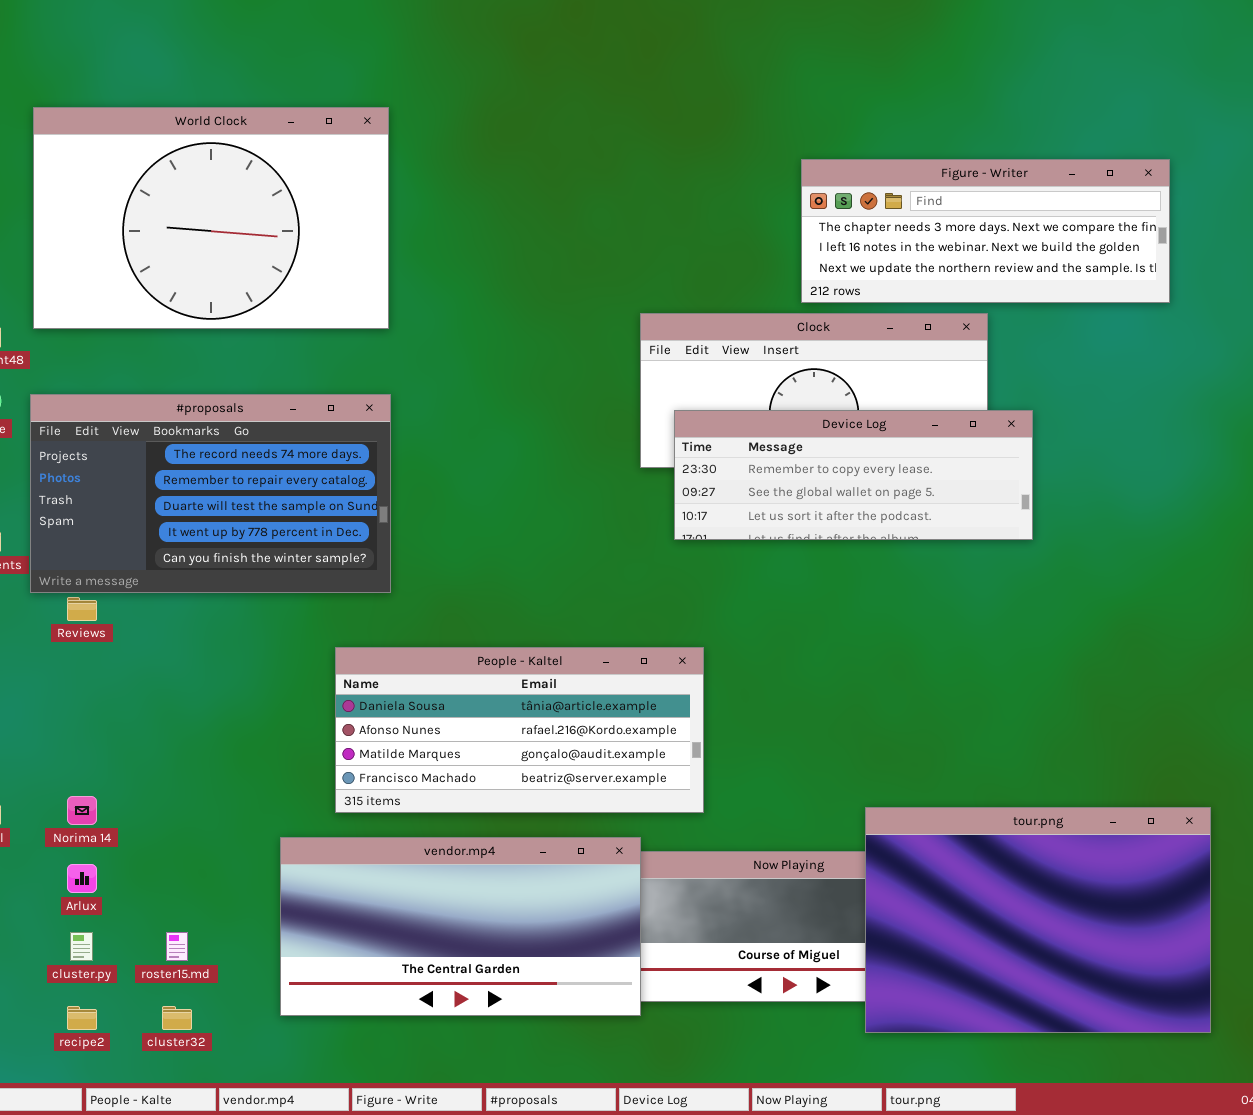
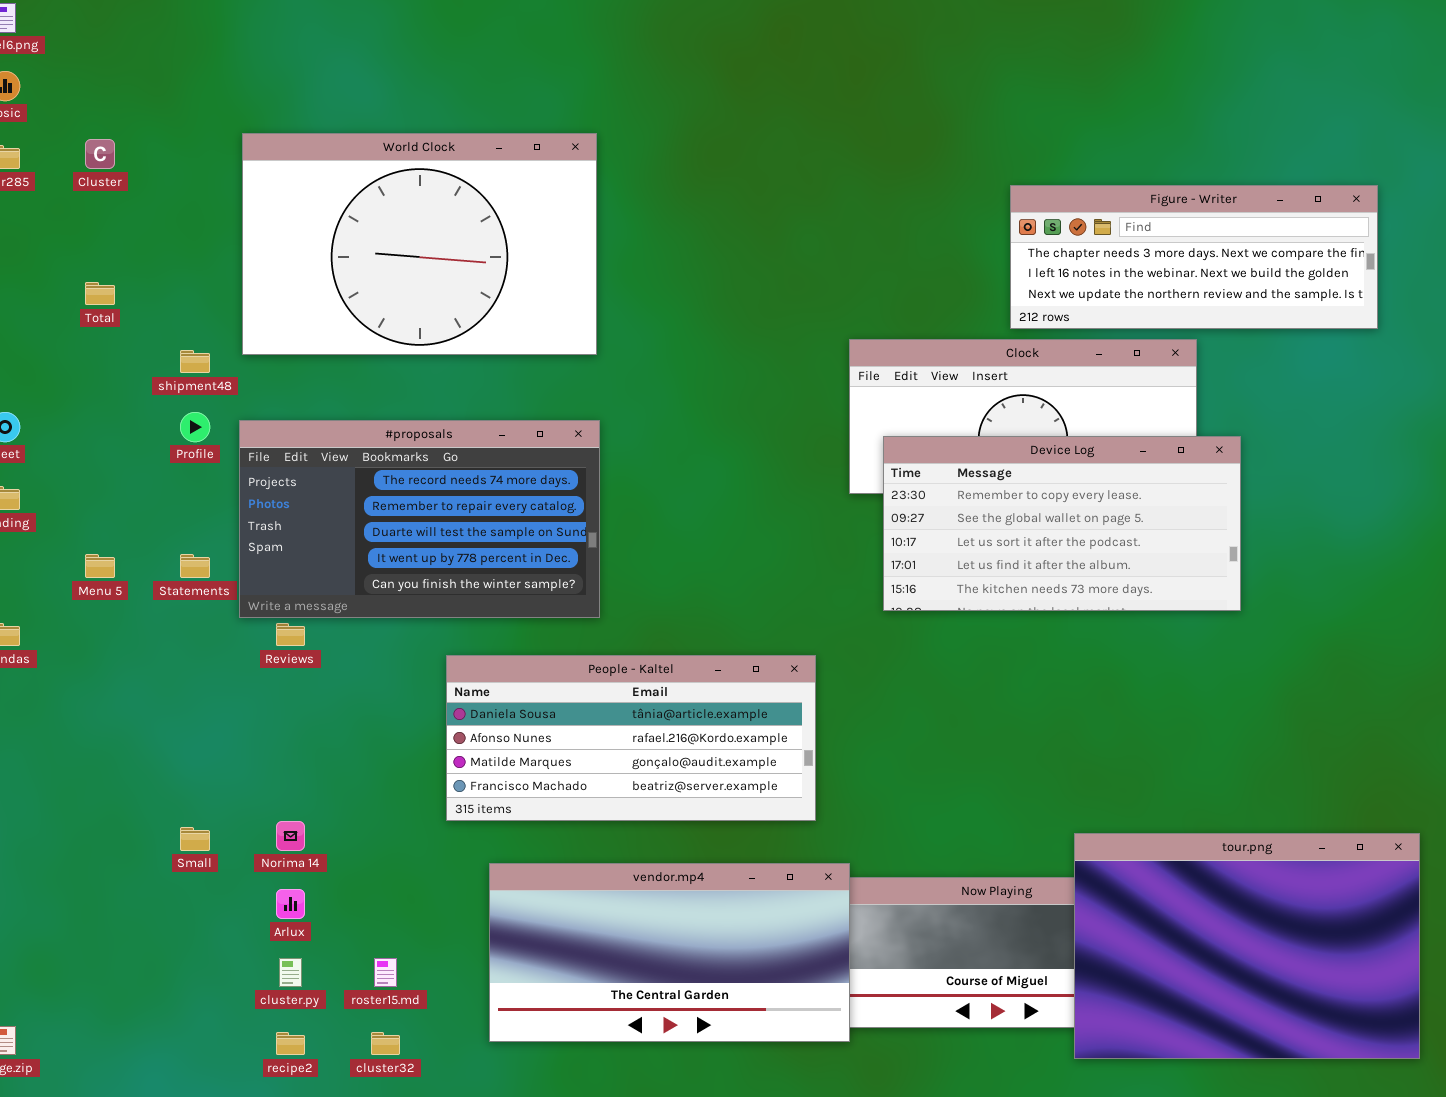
Device Log: [674,410,1033,540] -> [883,436,1241,611], resized
People - Kaltel: [335,647,704,813] -> [446,655,816,821], moved

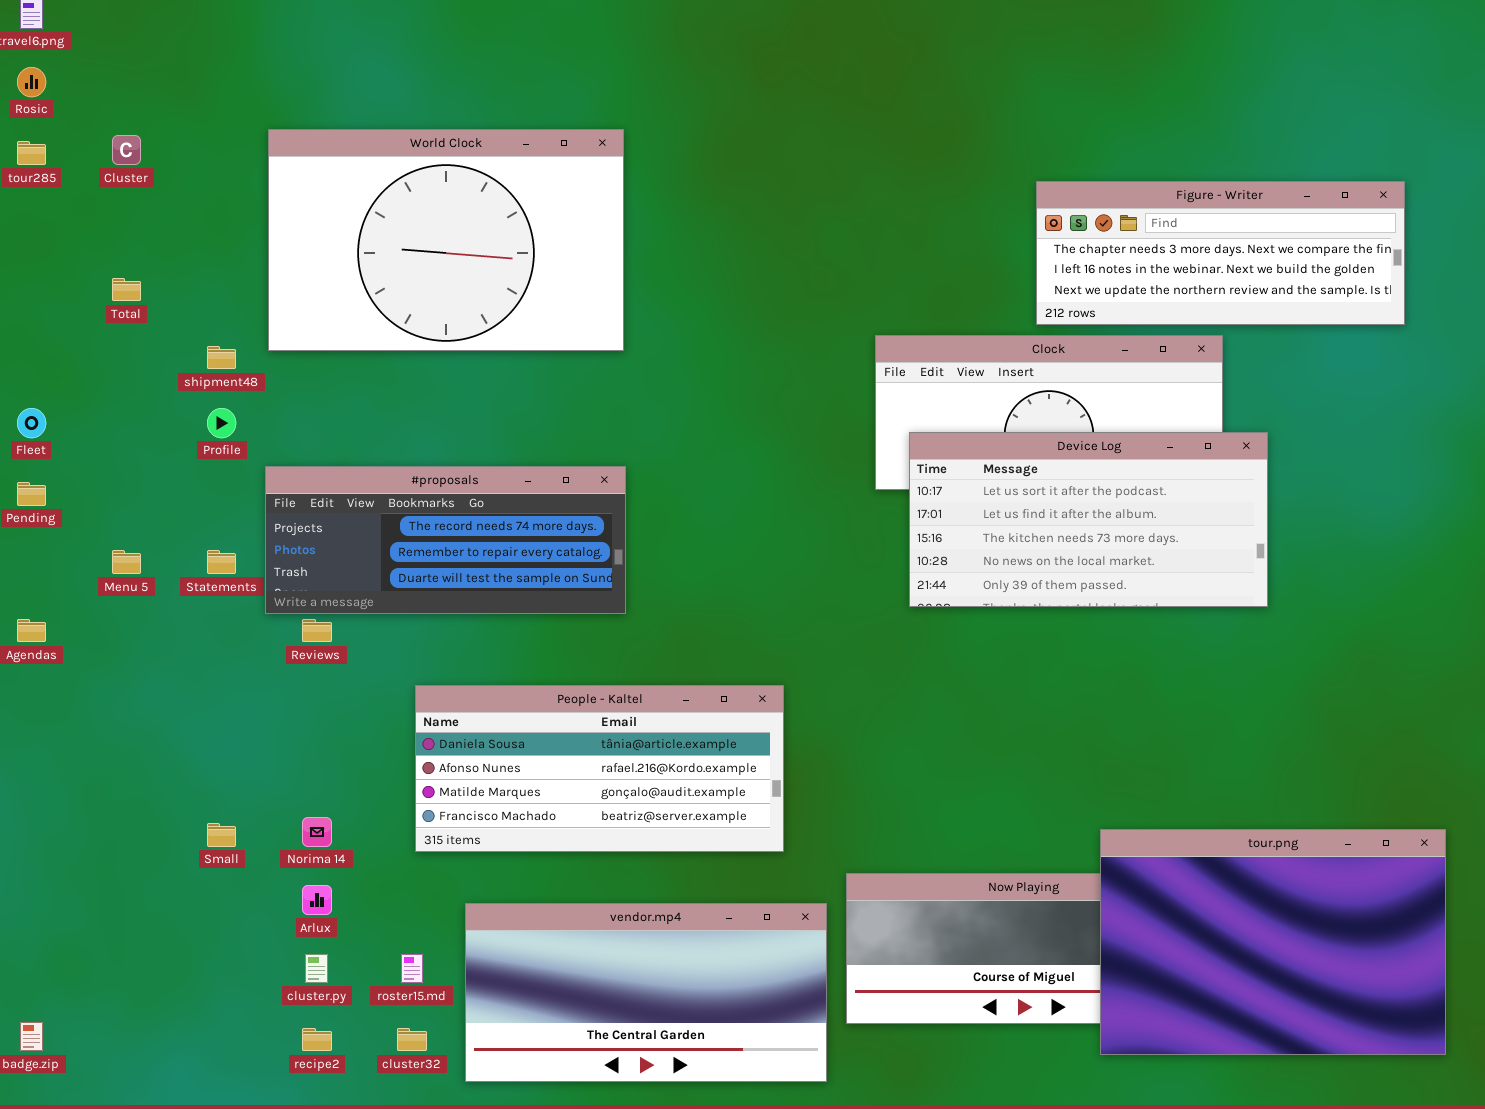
#proposals: [239,420,600,618] -> [265,466,626,614], resized
Device Log: [883,436,1241,611] -> [909,432,1268,607], scrolled down 2 rows
People - Kaltel: [446,655,816,821] -> [415,685,784,852], moved
vendor.mp4: [489,863,850,1042] -> [465,903,827,1082], moved

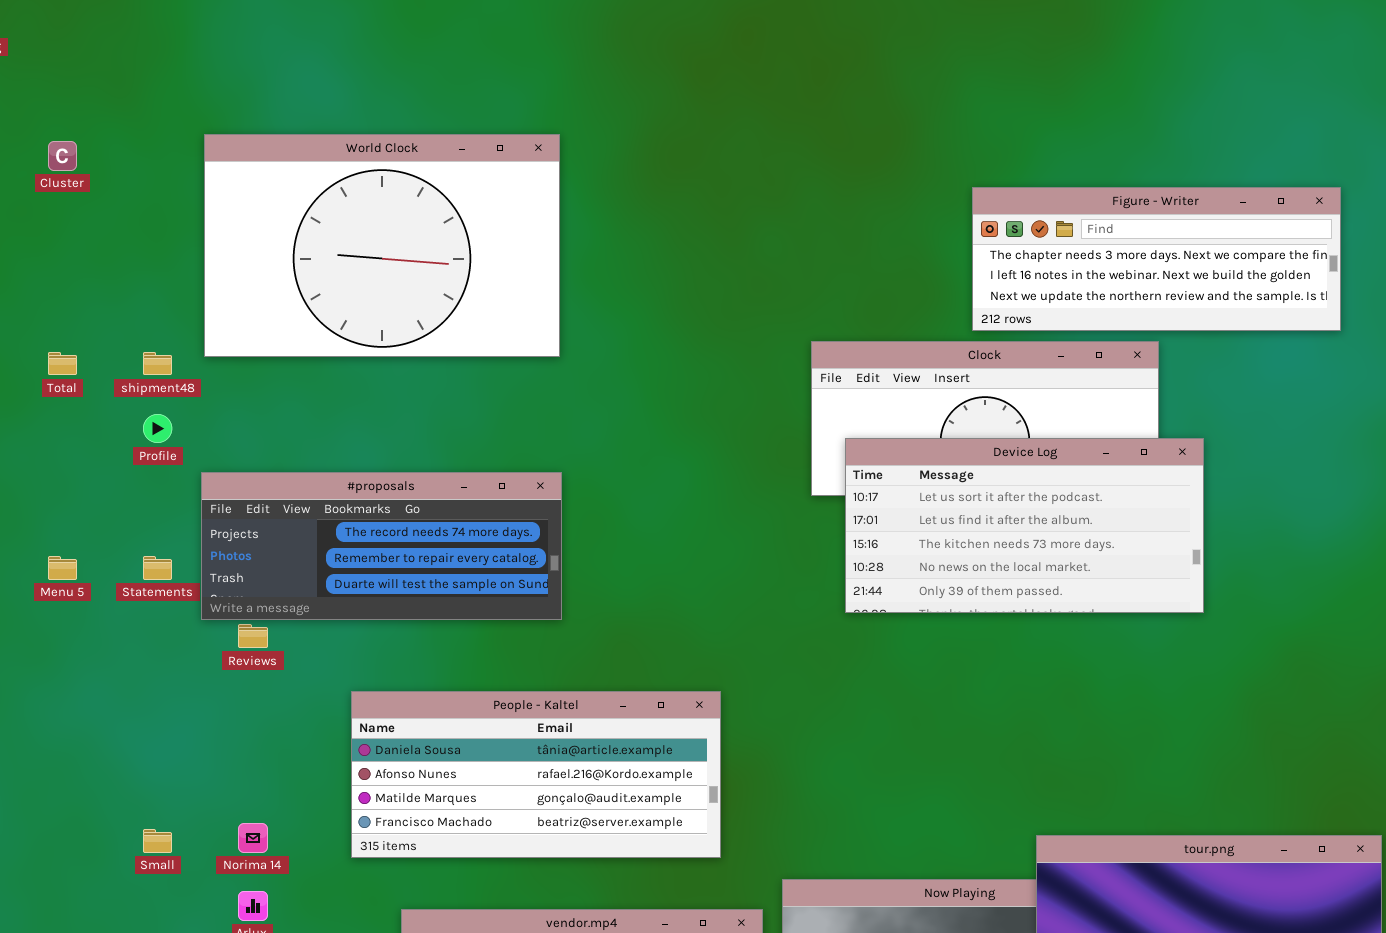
Total: [112,278,141,301] -> [48,352,77,375], moved

